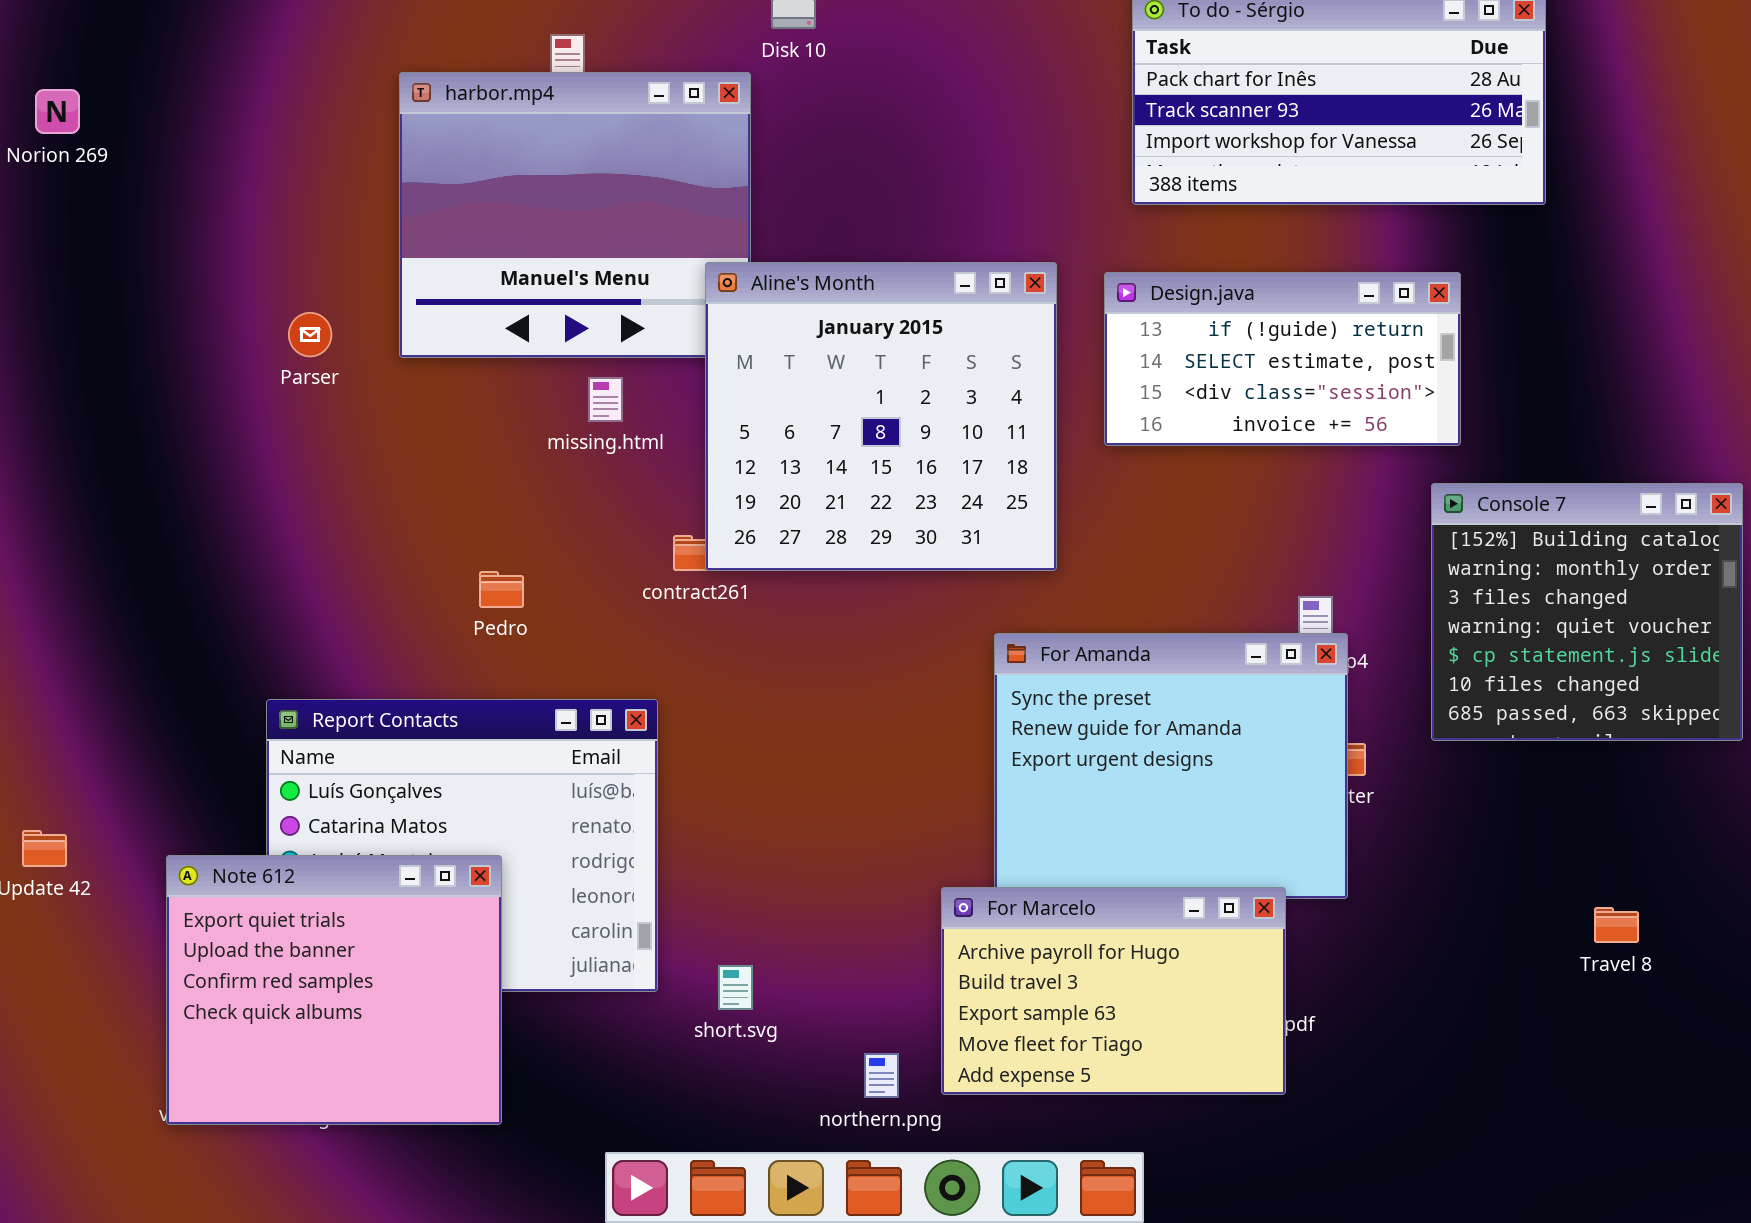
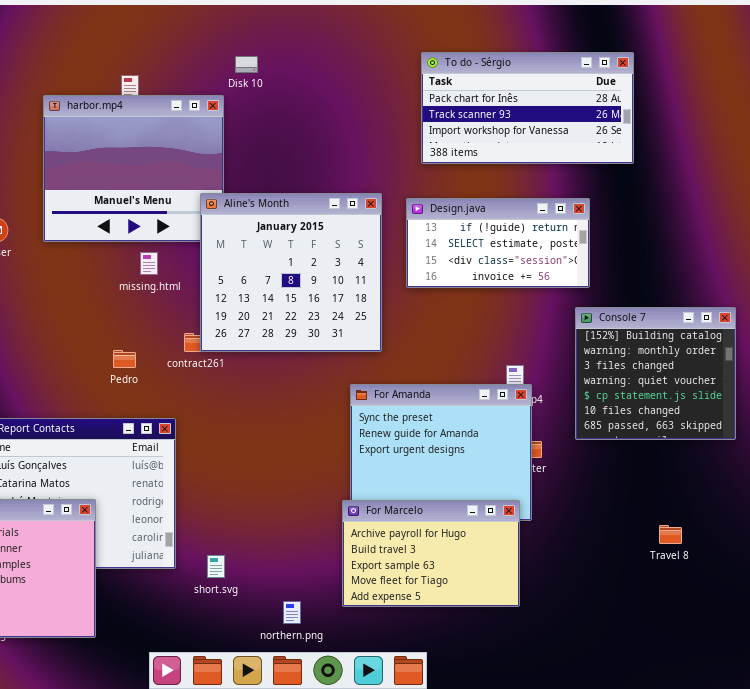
Pedro: [479,571,524,608] -> [113,350,136,368], moved
For Marcelo: [941,887,1286,1095] -> [342,500,520,607], moved

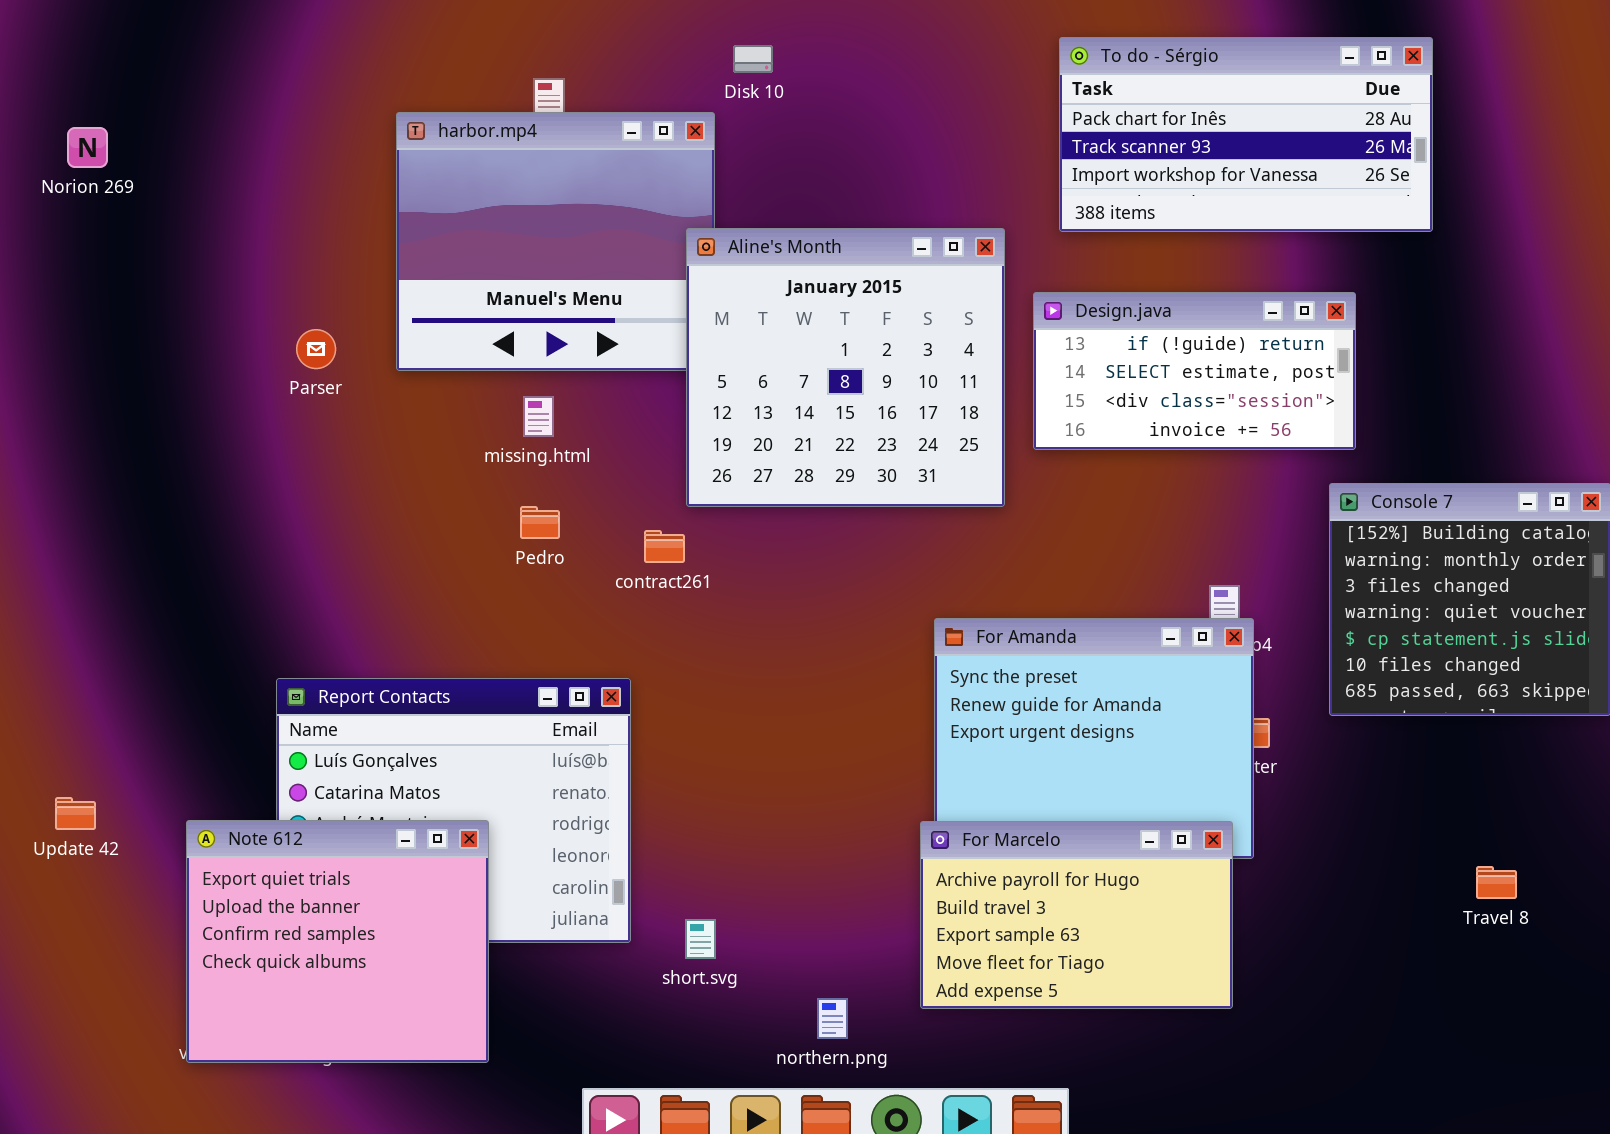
Aline's Month: [200,193,382,352] -> [686,228,1005,507], moved
missing.html: [140,252,158,275] -> [523,396,554,437], moved
Pedro: [113,350,136,368] -> [520,506,560,539], moved

